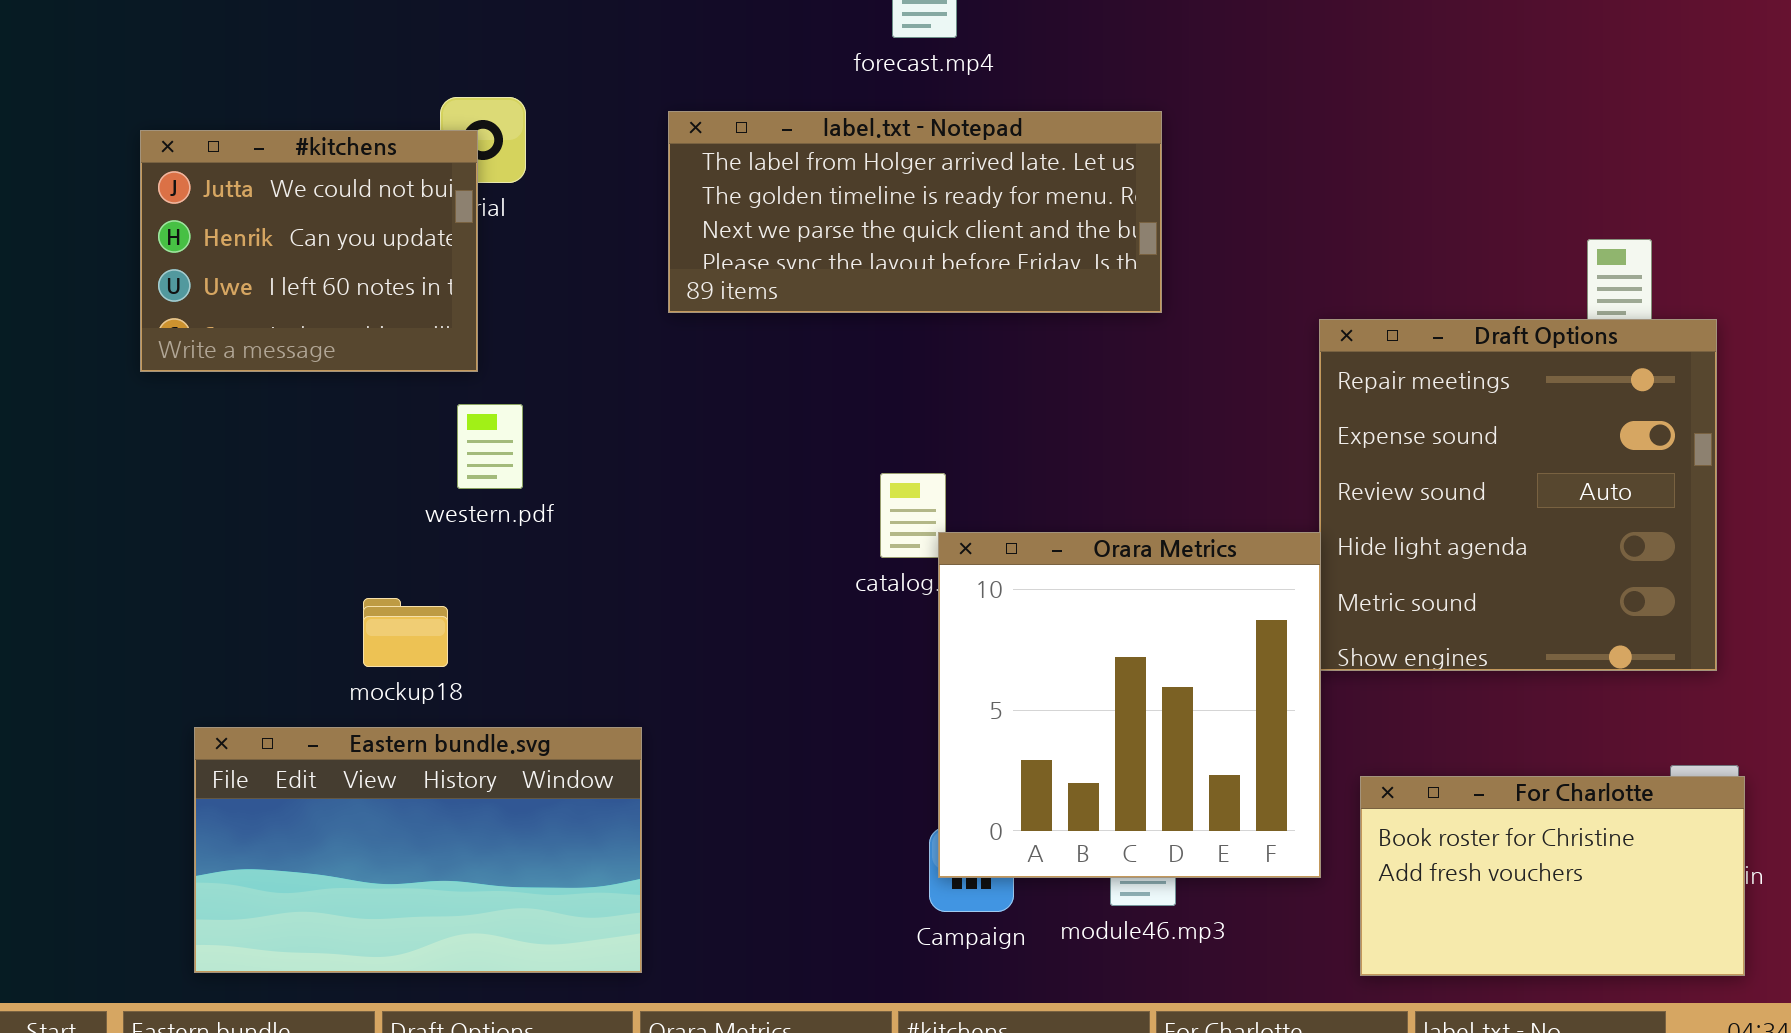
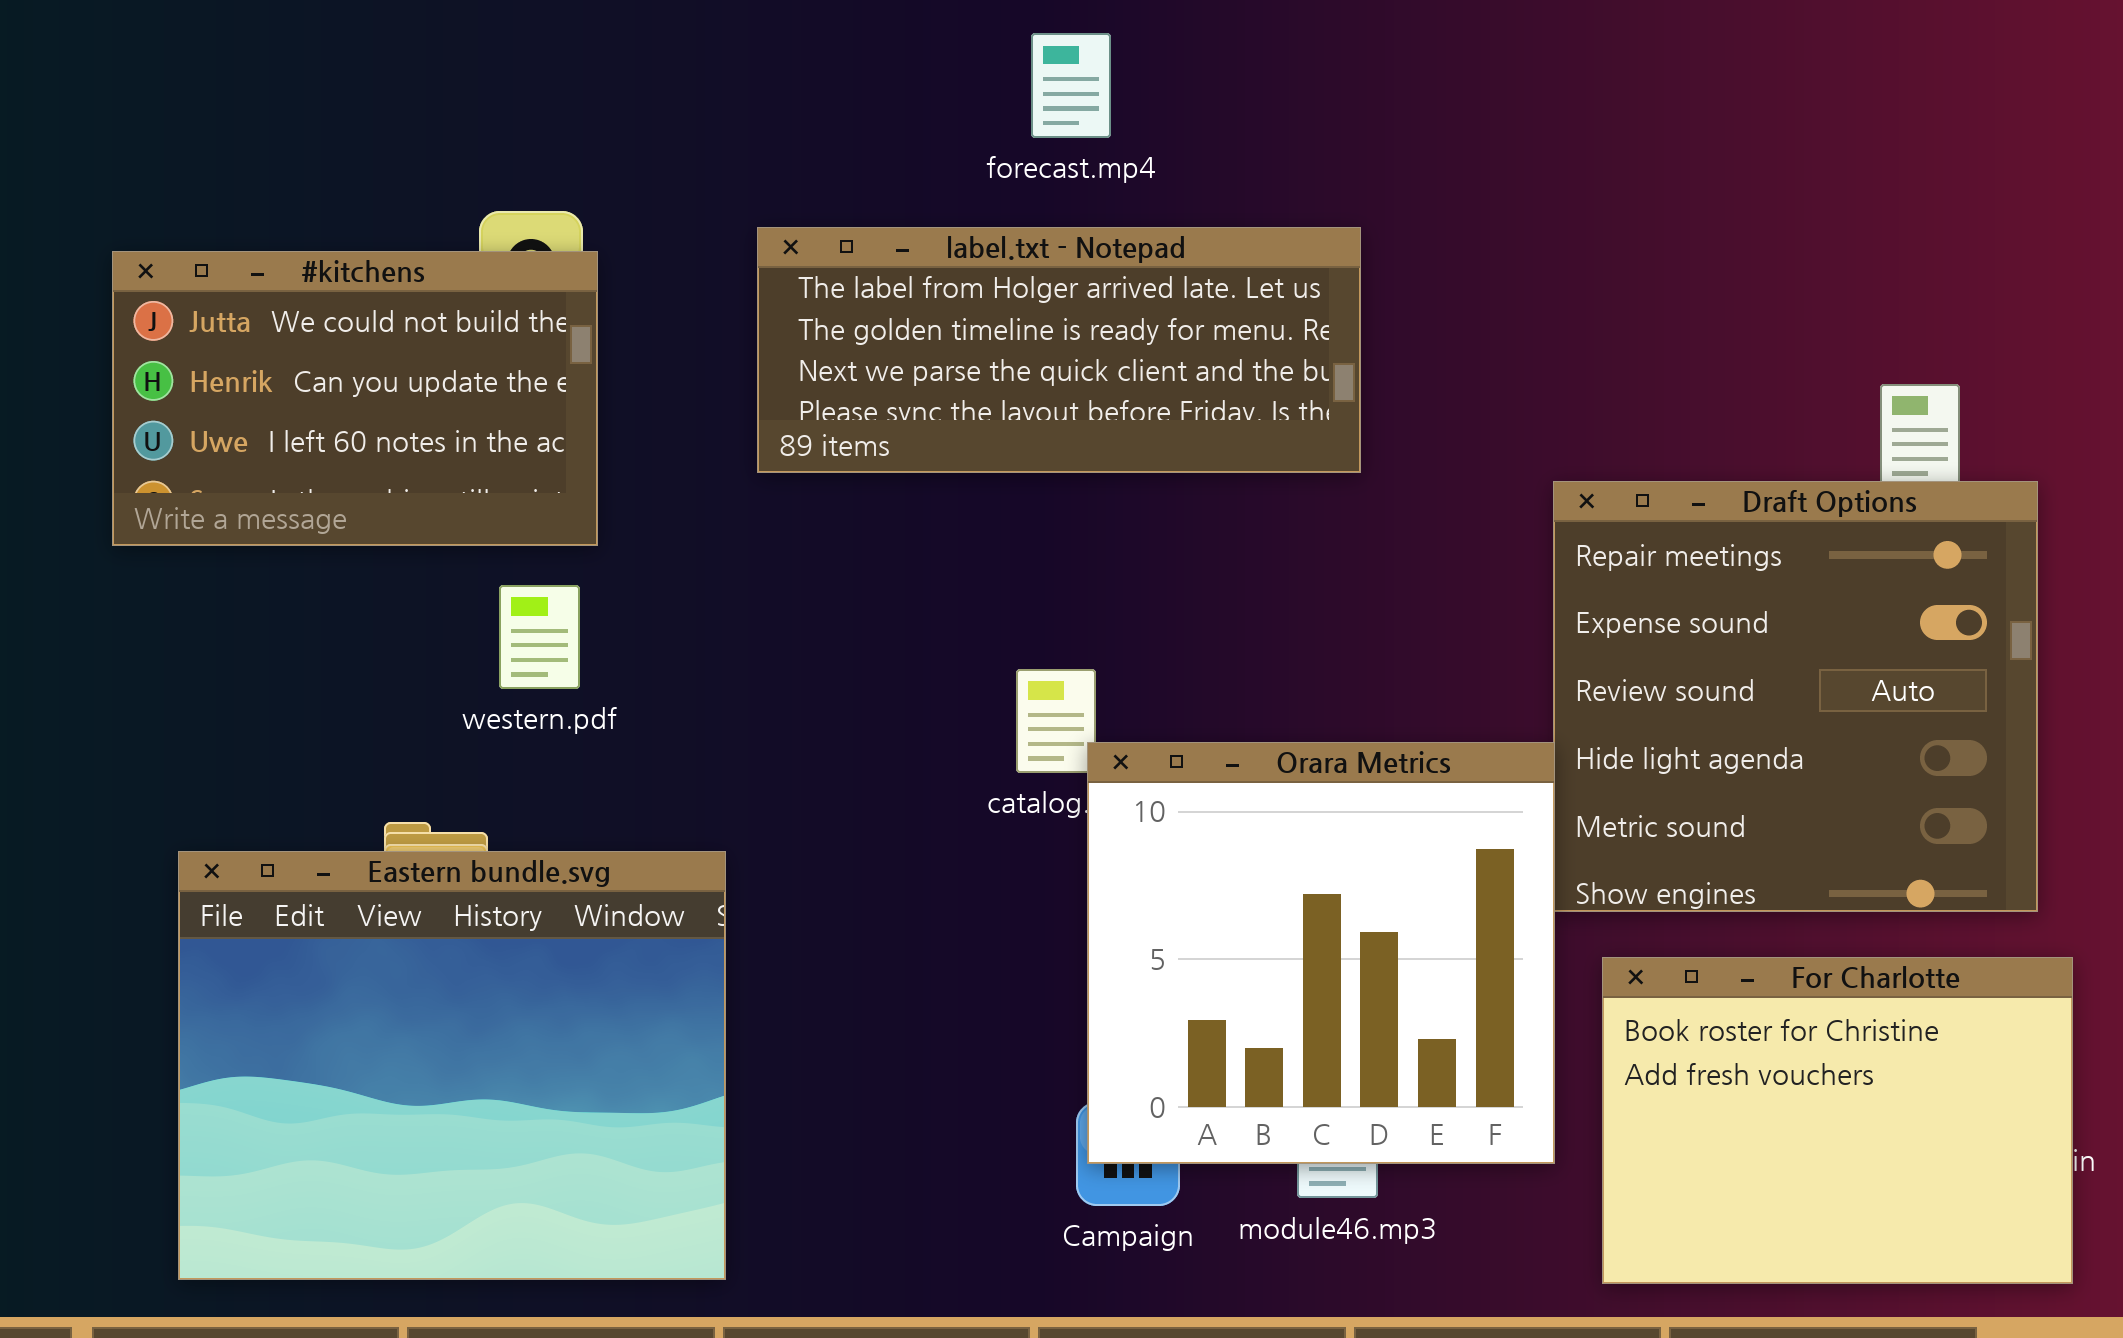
#kitchens: [140,130,478,372] -> [112,251,598,546], resized
Eastern bundle.svg: [194,727,642,973] -> [178,851,726,1280], resized
For Charlotte: [1360,776,1745,976] -> [1602,957,2073,1284], resized

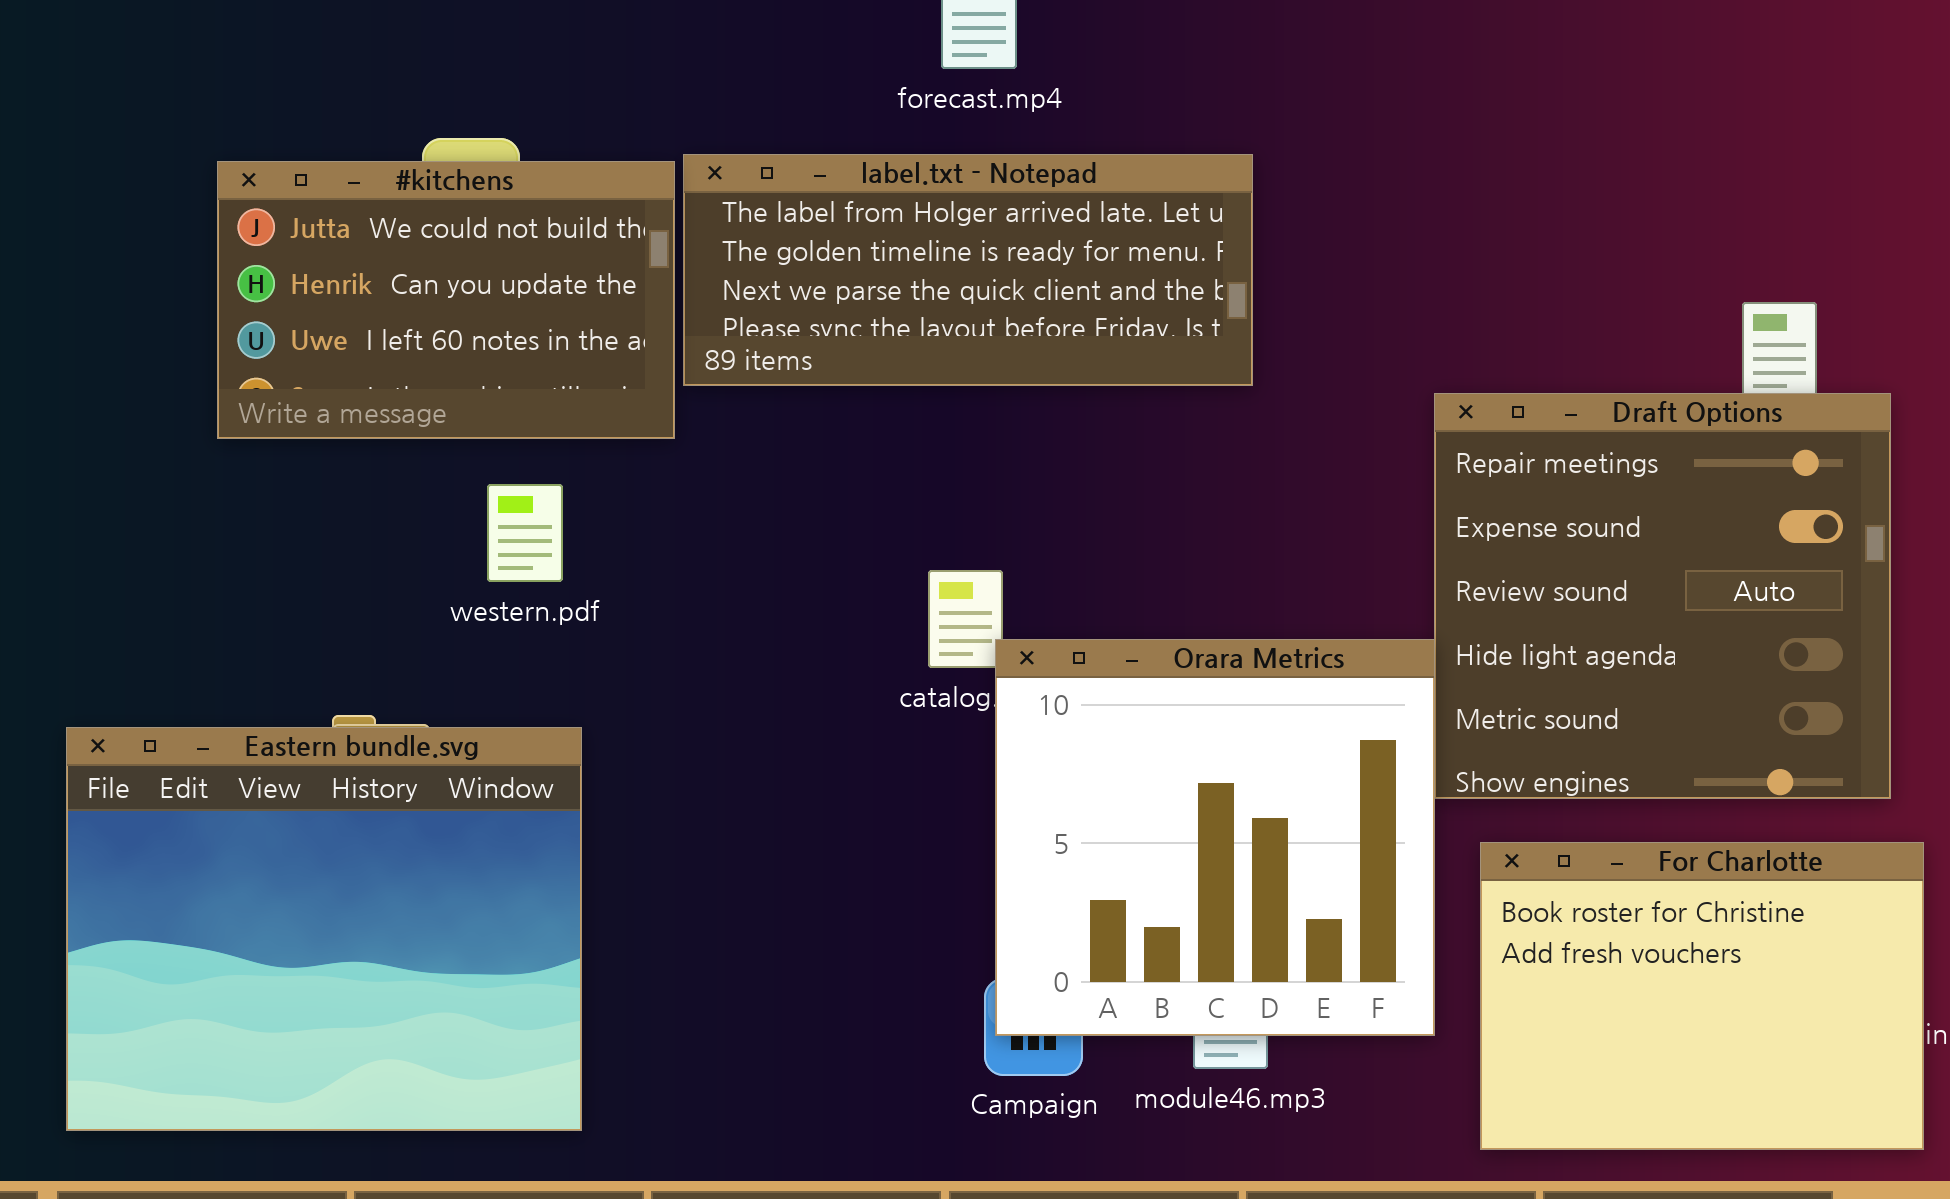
#kitchens: [112,251,598,546] -> [217,161,675,439], moved
western.pdf: [499,585,580,689] -> [487,484,563,582], moved
Eastern bundle.svg: [178,851,726,1280] -> [66,727,582,1131], moved

